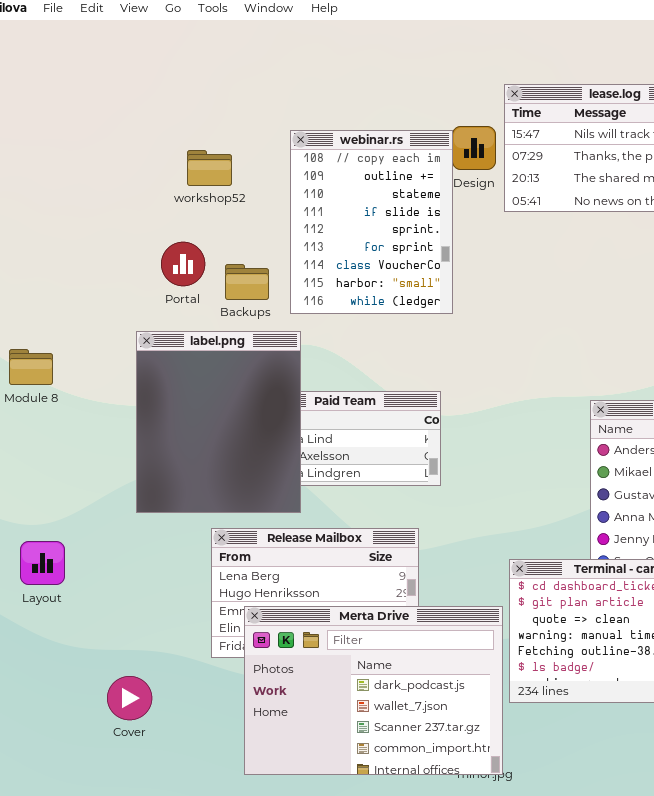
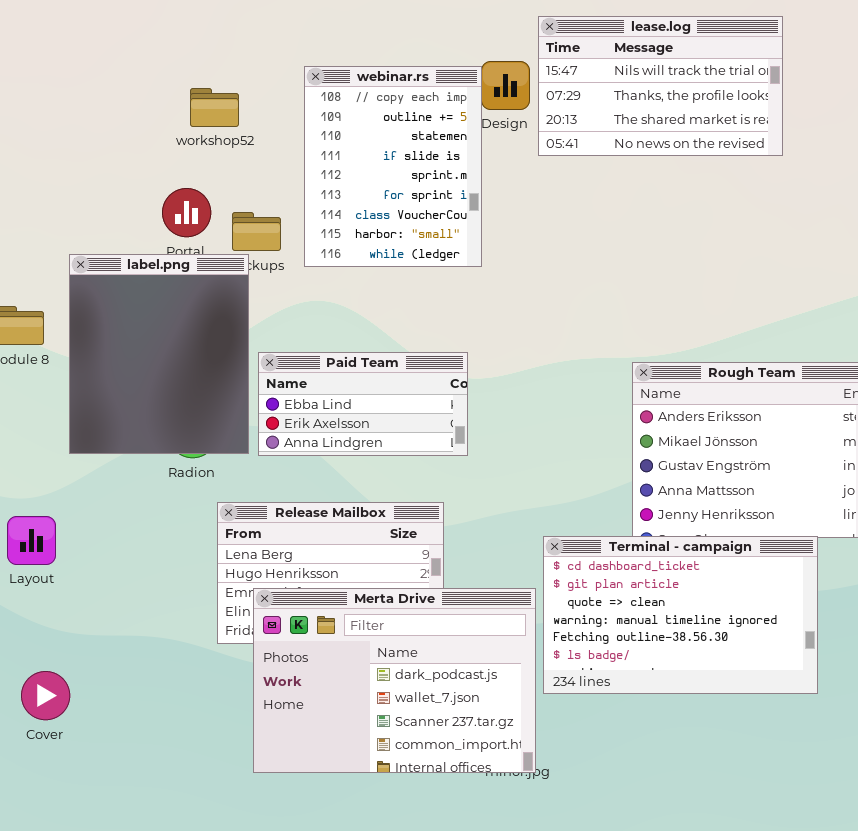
label.png: [136,331,301,513] -> [69,254,249,454], moved
Cover: [107,676,152,720] -> [21,671,70,720], moved

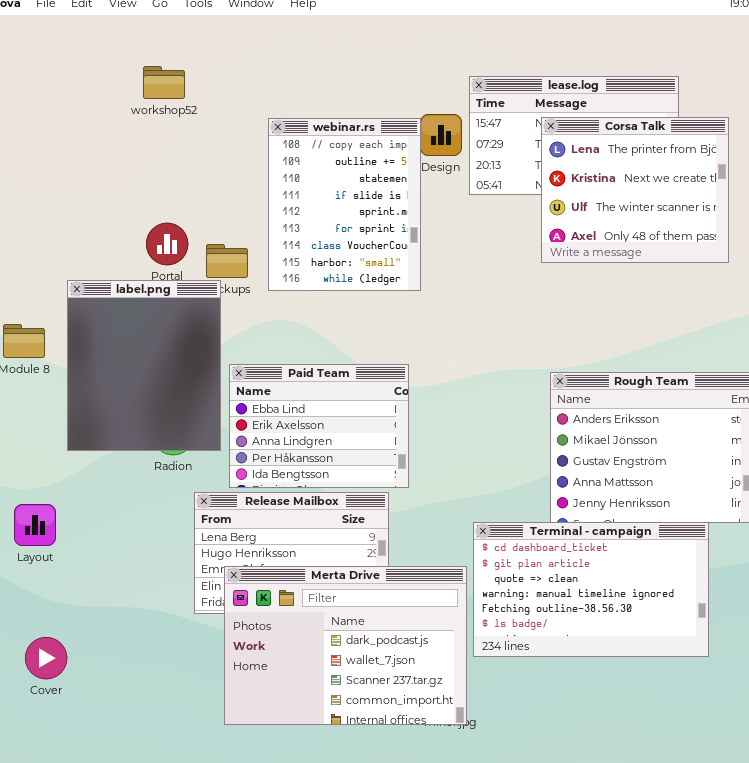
Corsa Talk: none -> [541,117,729,263], opened
workshop52: [190,88,239,127] -> [143,66,185,99], moved
Paid Team: [258,352,468,456] -> [229,364,409,488], resized

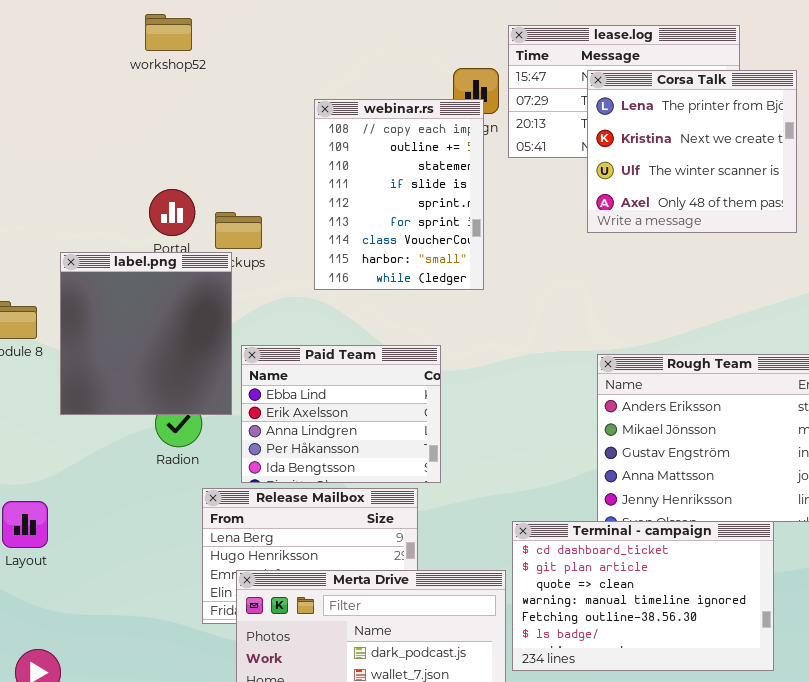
webinar.rs: [268,118,421,291] -> [314,99,484,290], moved
label.png: [67,280,221,451] -> [60,252,232,415], resized

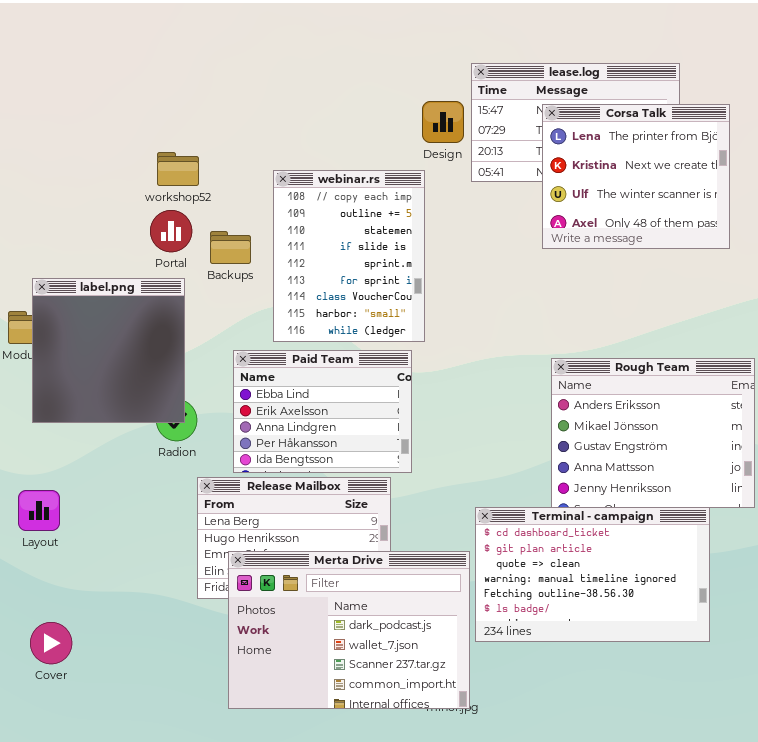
workshop52: [145,14,192,51] -> [157,152,199,186], moved
webinar.rs: [314,99,484,290] -> [273,170,425,342], moved
label.png: [60,252,232,415] -> [32,278,185,423], moved

